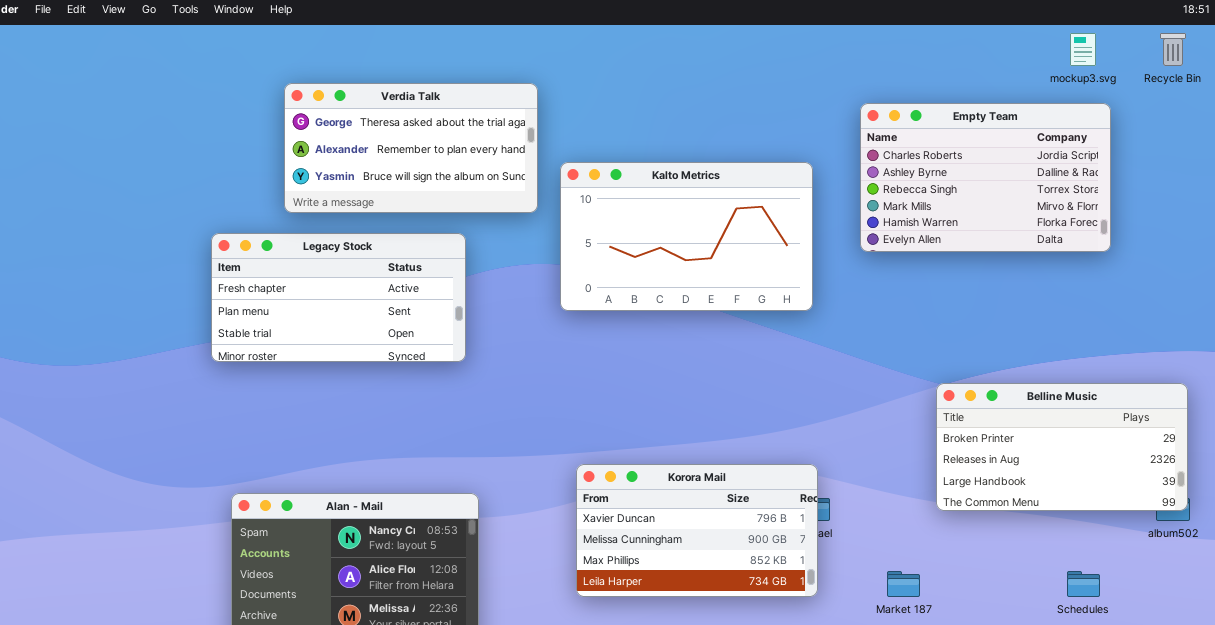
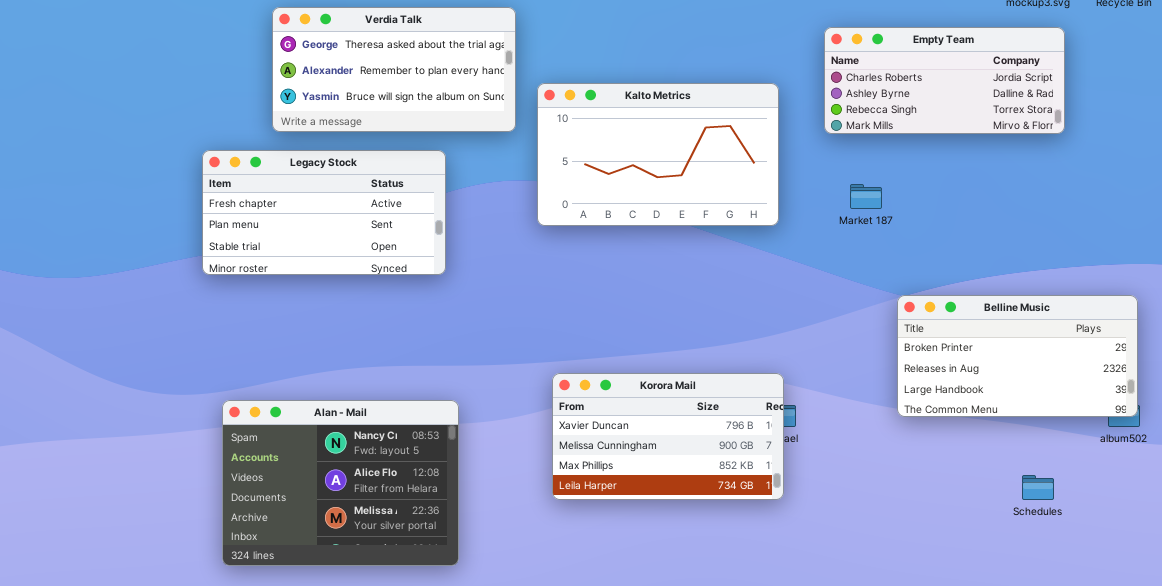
Empty Team: [860,103,1111,252] -> [824,27,1065,134], resized
Market 187: [887,571,920,597] -> [850,184,882,209], moved

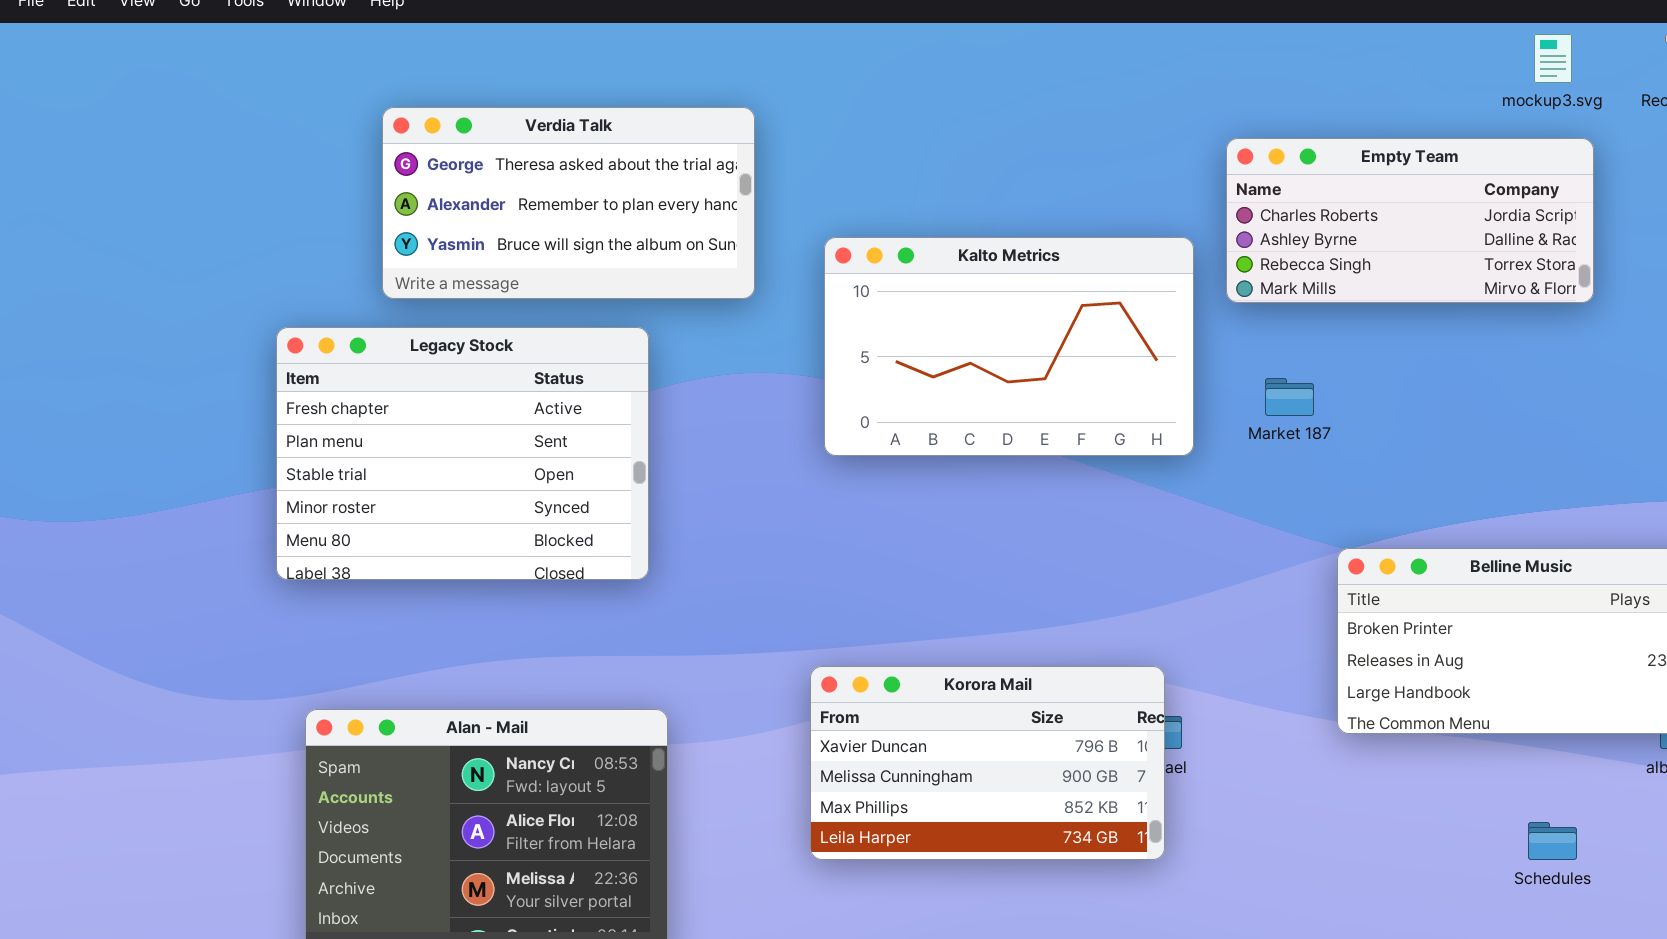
Kalto Metrics: [537,83,779,226] -> [824,237,1194,456], moved
Legacy Stock: [202,150,446,275] -> [276,327,649,580], resized

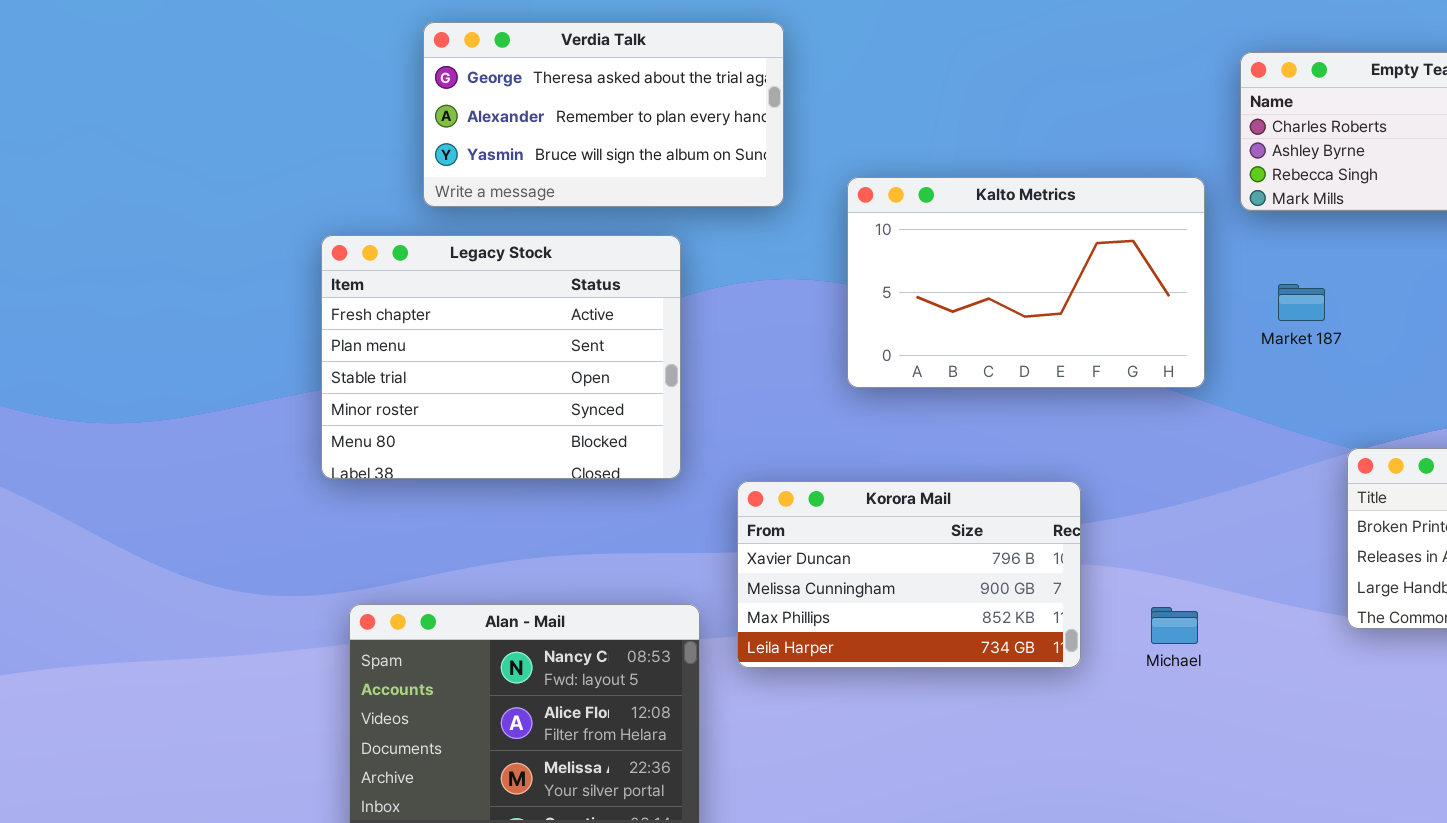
Kalto Metrics: [824,237,1194,456] -> [847,177,1205,388], moved
Korora Mail: [810,666,1165,860] -> [737,481,1081,668], moved

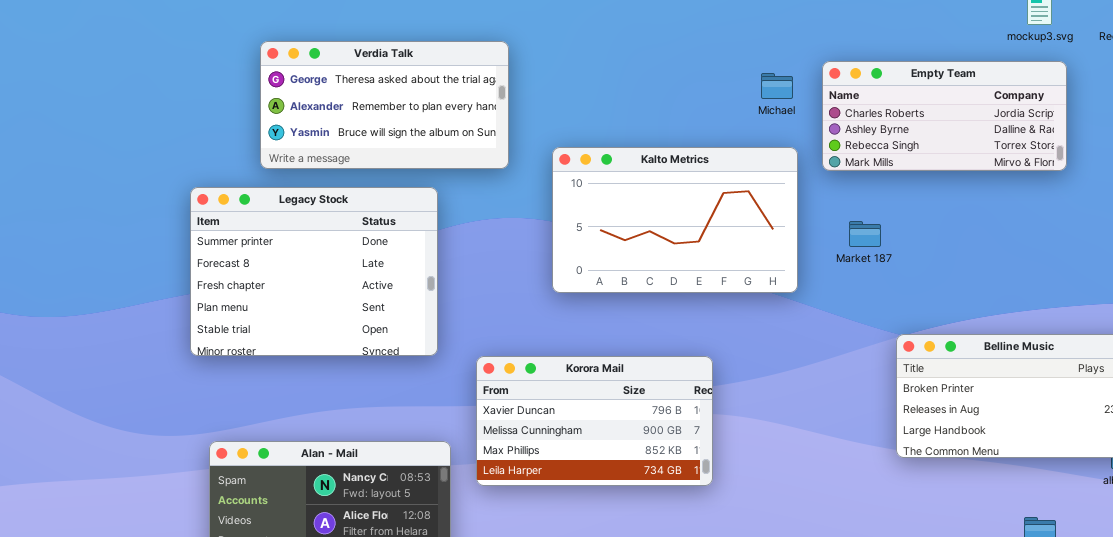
Legacy Stock: [321,235,681,479] -> [190,187,438,356], scrolled up 2 rows
Michael: [1151,607,1198,644] -> [761,73,793,99], moved

